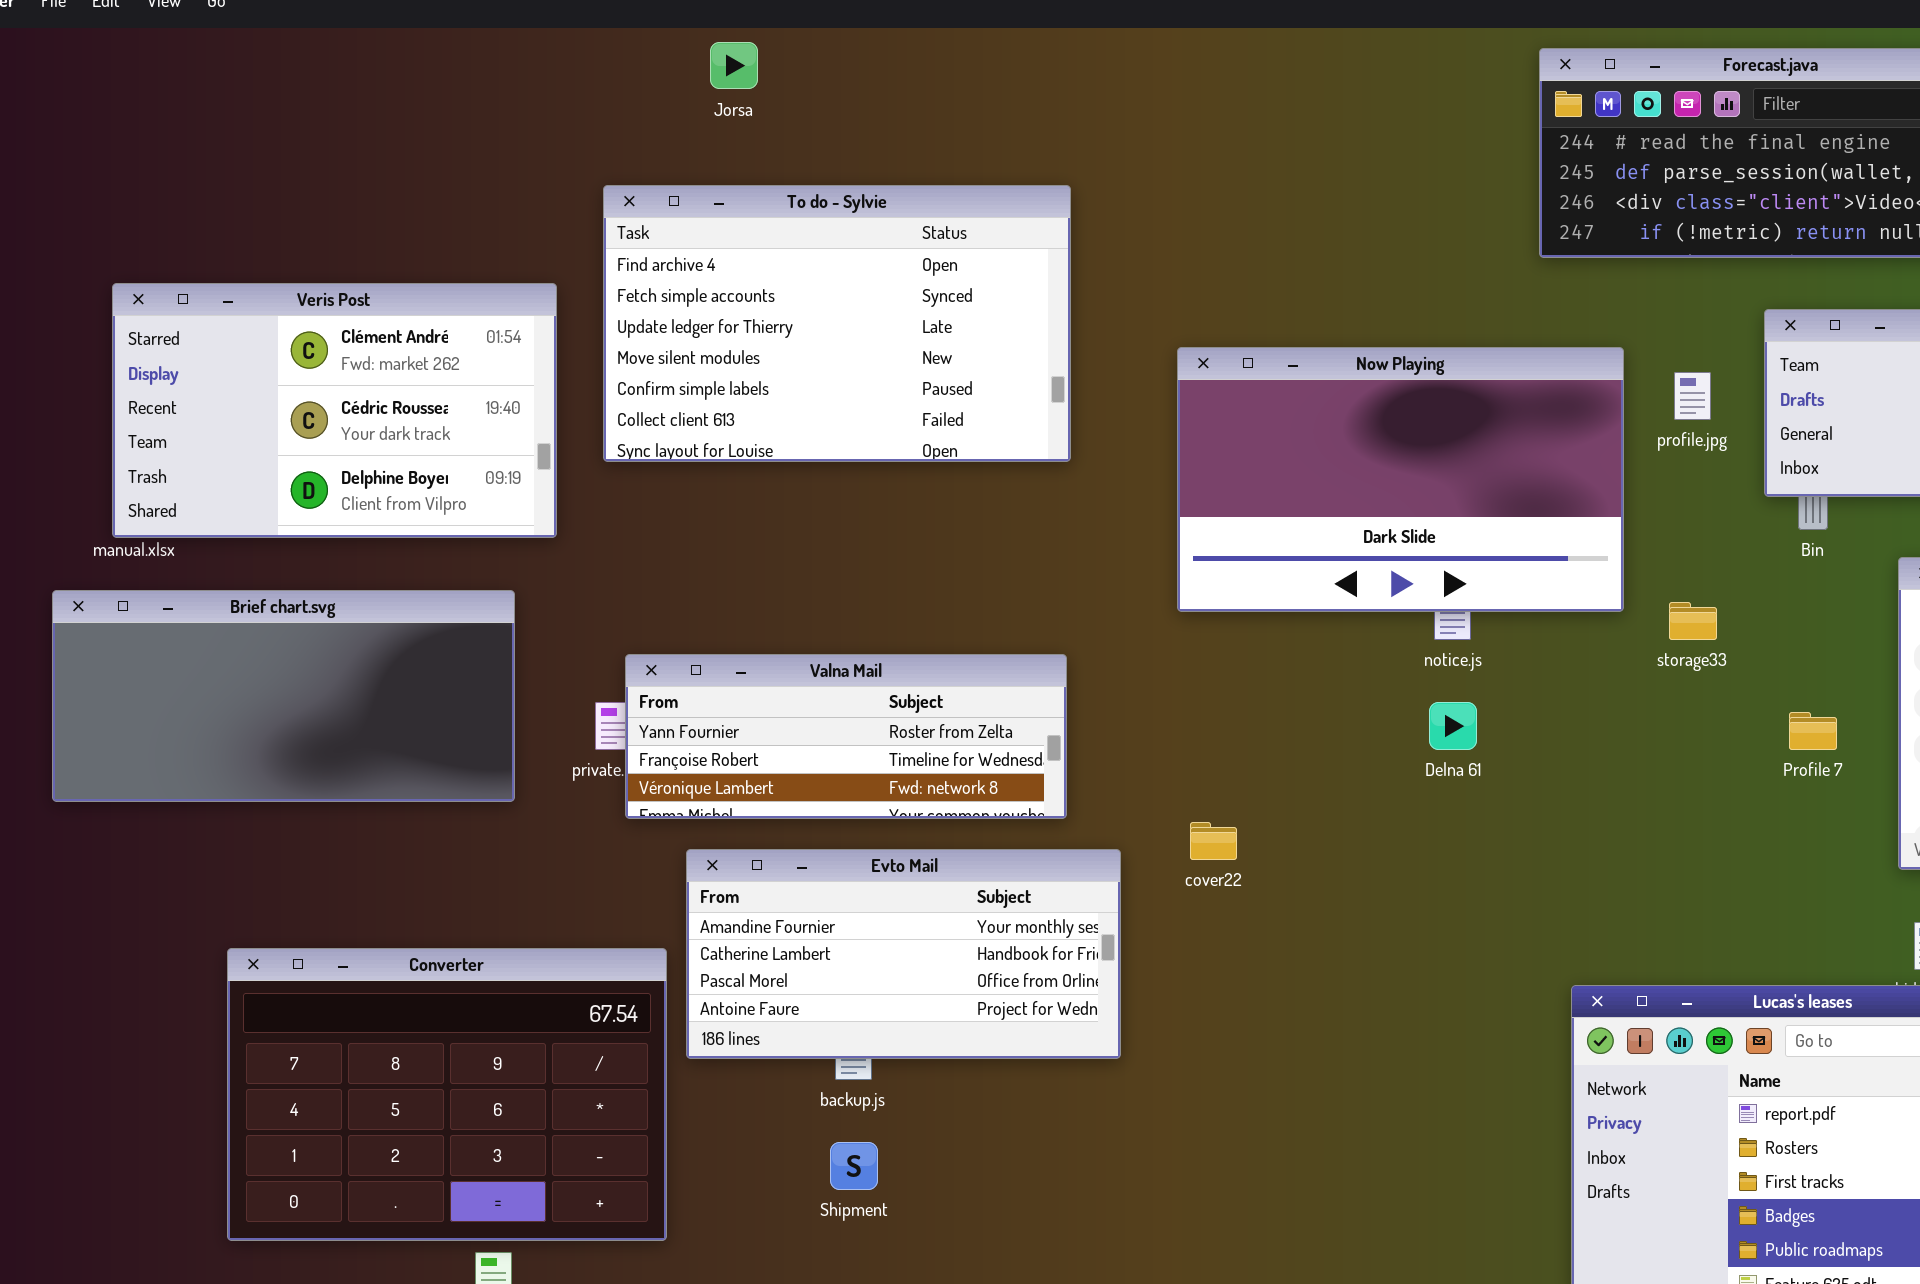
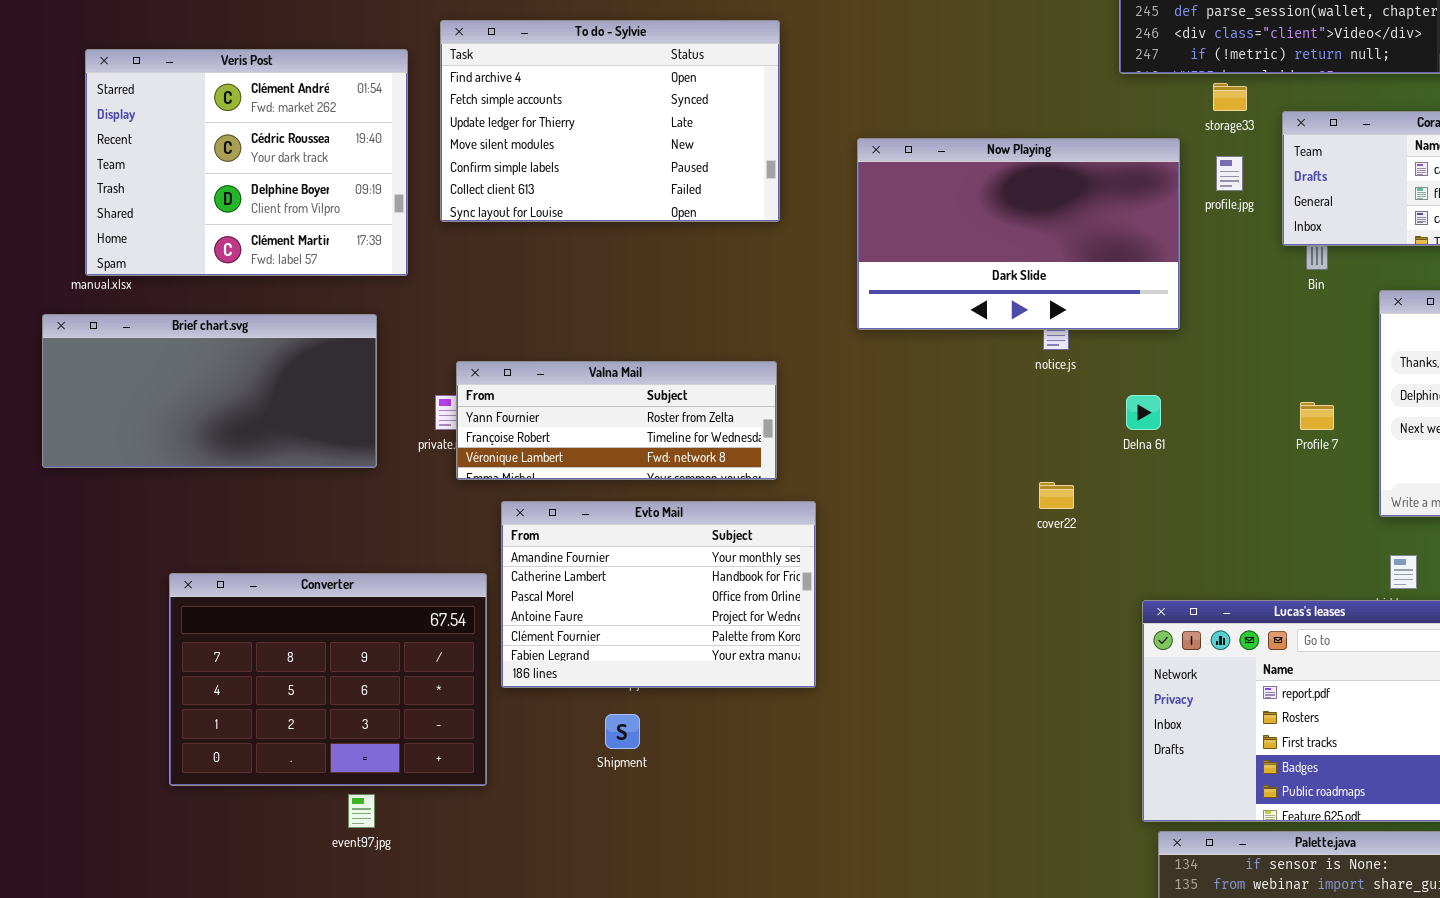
Veris Post: [112,283,557,538] -> [85,49,408,276], resized
storage33: [1669,602,1717,640] -> [1213,83,1247,111], moved
Delna 61: [1429,702,1477,750] -> [1126,395,1161,430], moved
cover22: [1190,822,1237,860] -> [1039,482,1074,509], moved
Evto Mail: [686,849,1121,1059] -> [501,501,816,688], resized

